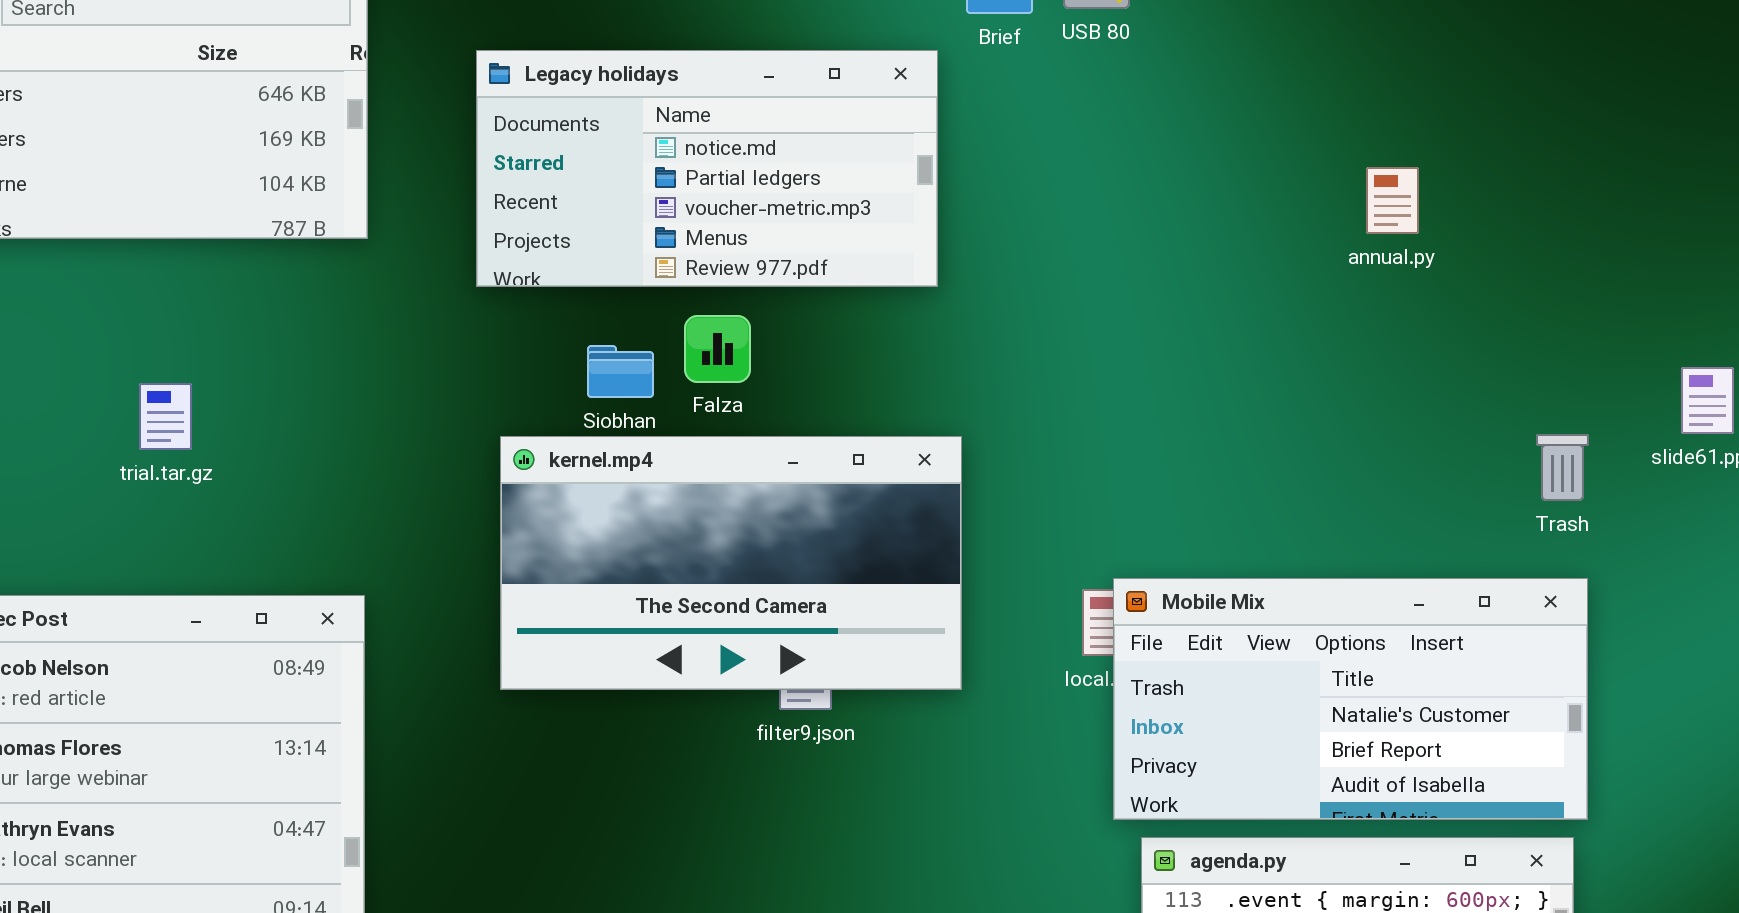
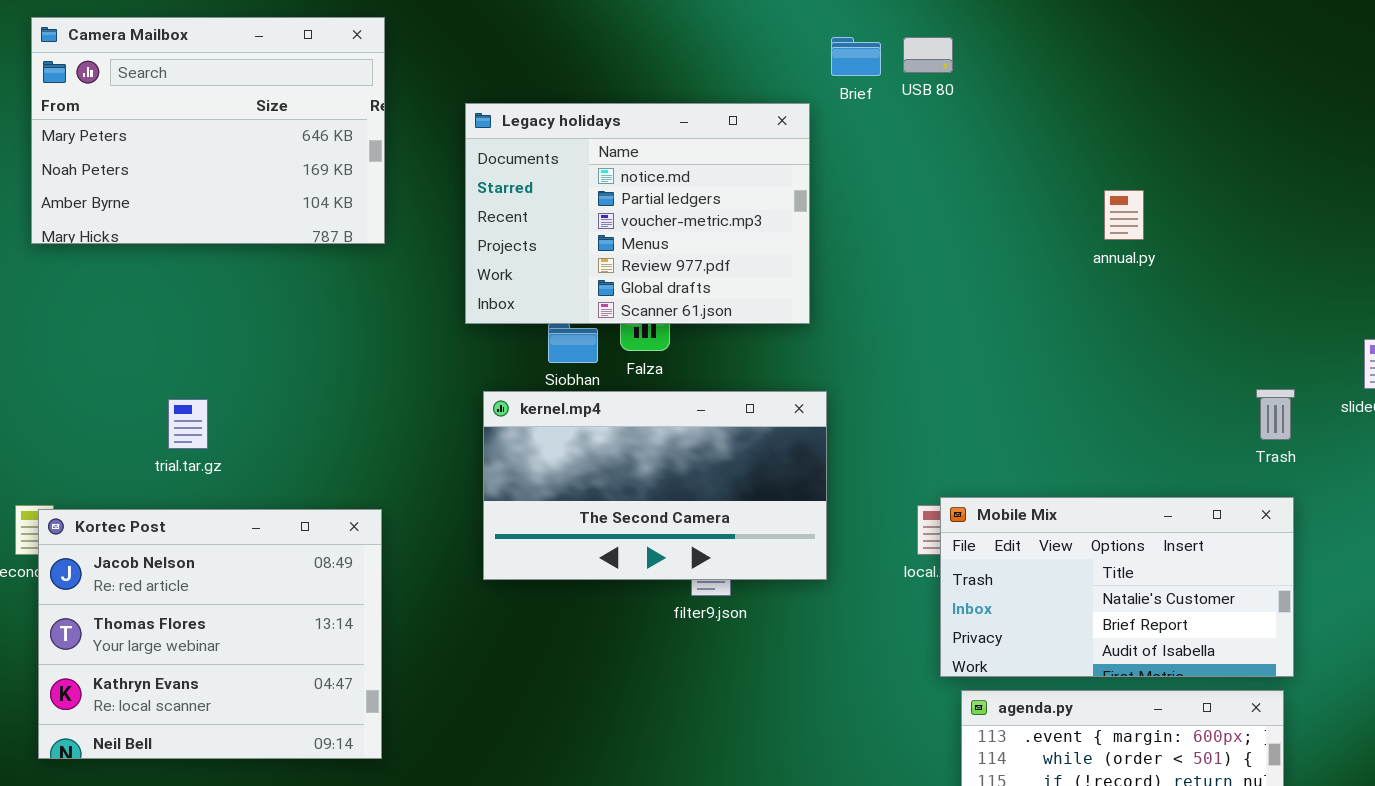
Legacy holidays: [476,50,938,287] -> [465,103,810,324], resized
annual.py: [1366,167,1419,234] -> [1104,190,1144,240], moved
trial.tar.gz: [139,383,192,450] -> [168,399,208,449], moved

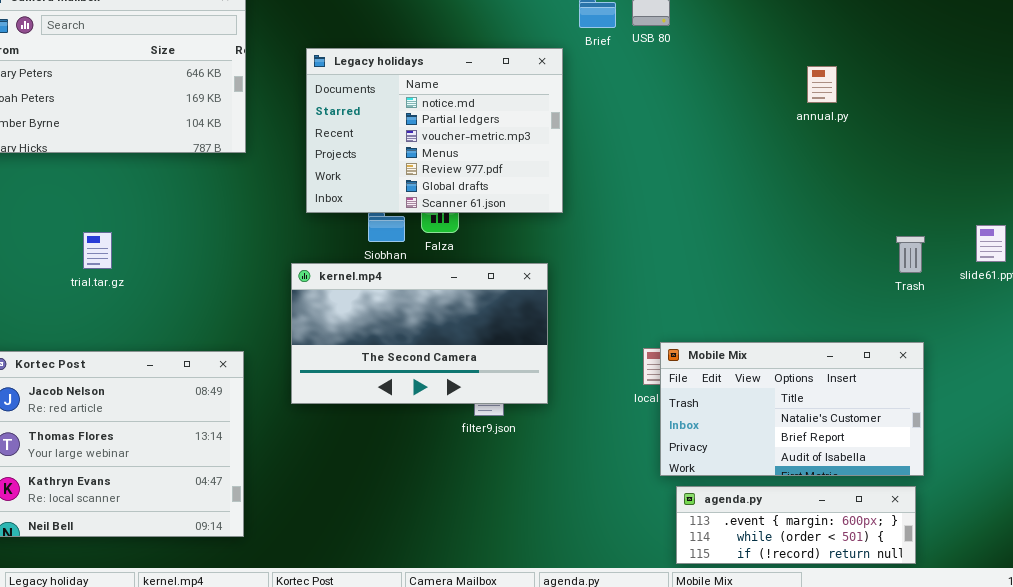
annual.py: [1104,190,1144,240] -> [807,66,837,103], moved
Trash: [1256,389,1295,440] -> [896,236,925,273], moved
kernel.mp4: [483,391,827,580] -> [291,263,548,404], moved
trial.tar.gz: [168,399,208,449] -> [83,232,112,269], moved

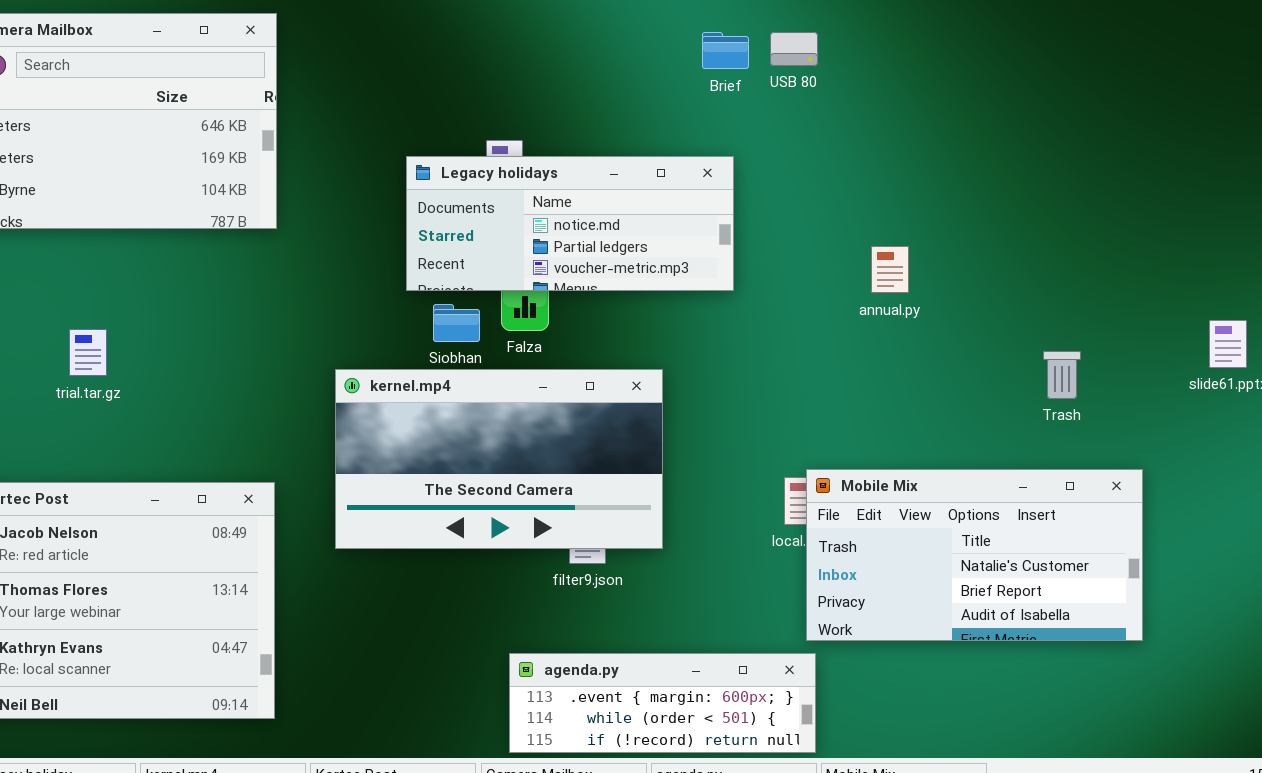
Legacy holidays: [306,48,563,213] -> [406,156,734,291], moved, resized
annual.py: [807,66,837,103] -> [871,246,909,293], moved
Trash: [896,236,925,273] -> [1043,351,1081,399], moved
agenda.py: [676,486,916,564] -> [509,653,816,753], moved

